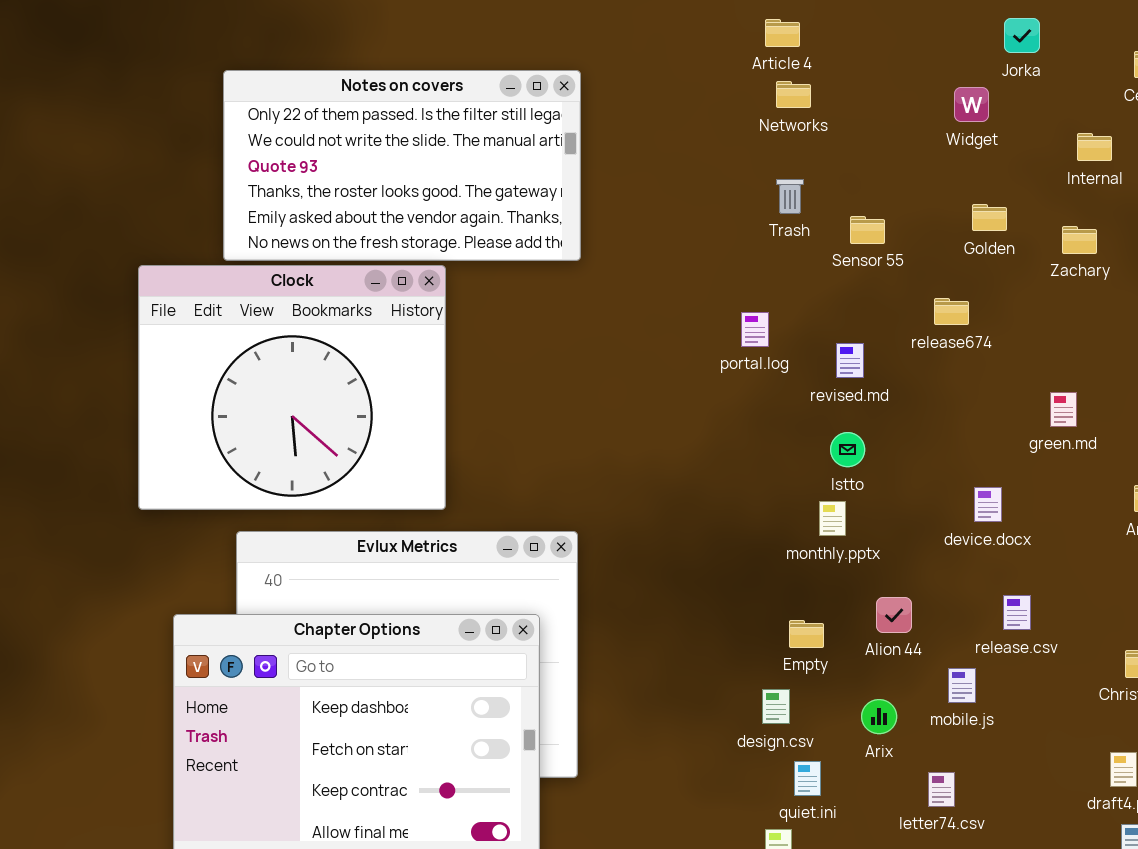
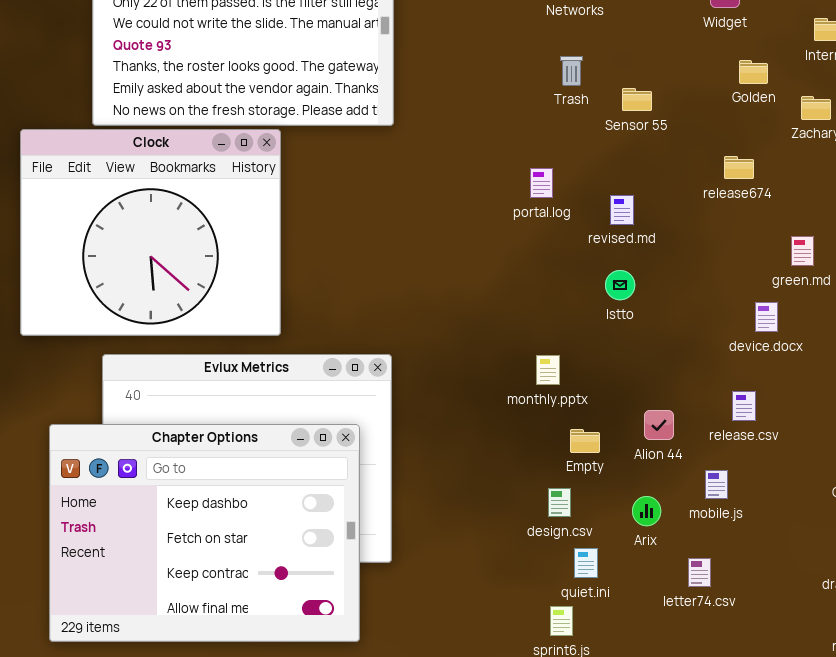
Golden: [972,204,1007,231] -> [739,60,768,84], moved
release674: [934,298,969,325] -> [724,156,754,179], moved
device.docx: [974,487,1002,522] -> [755,302,778,332], moved
monthly.pptx: [819,501,846,536] -> [536,355,560,385], moved
release.csv: [1003,595,1031,630] -> [732,391,756,421], moved

